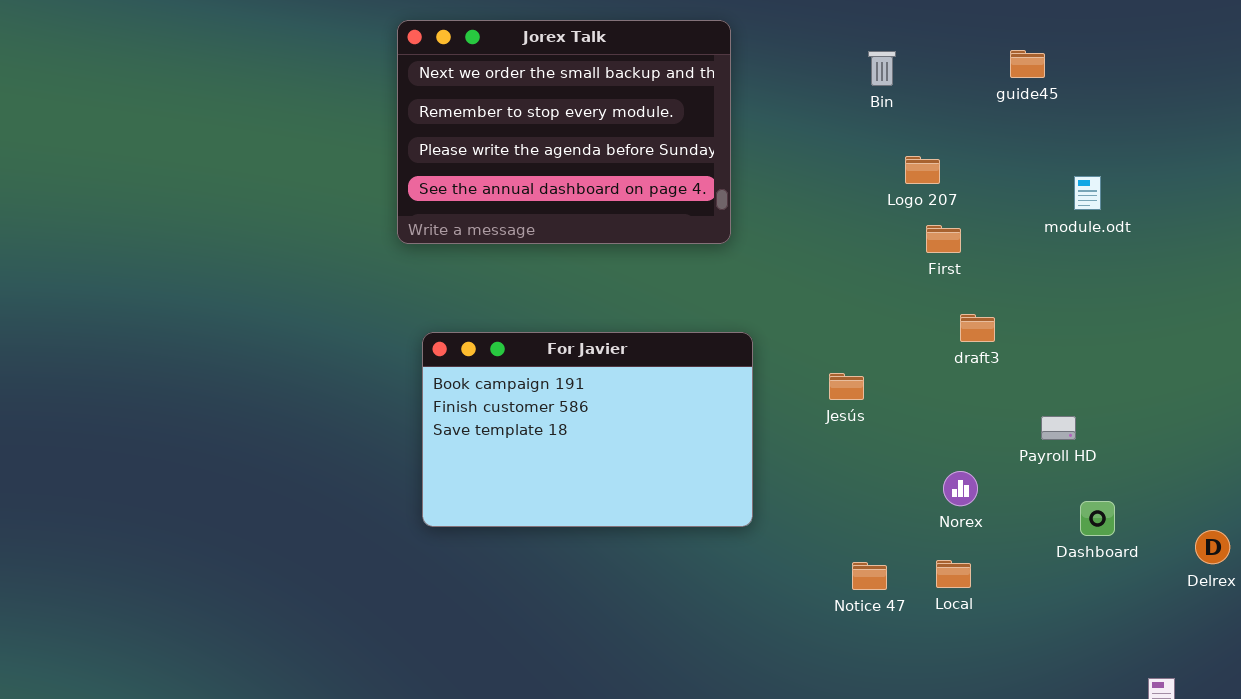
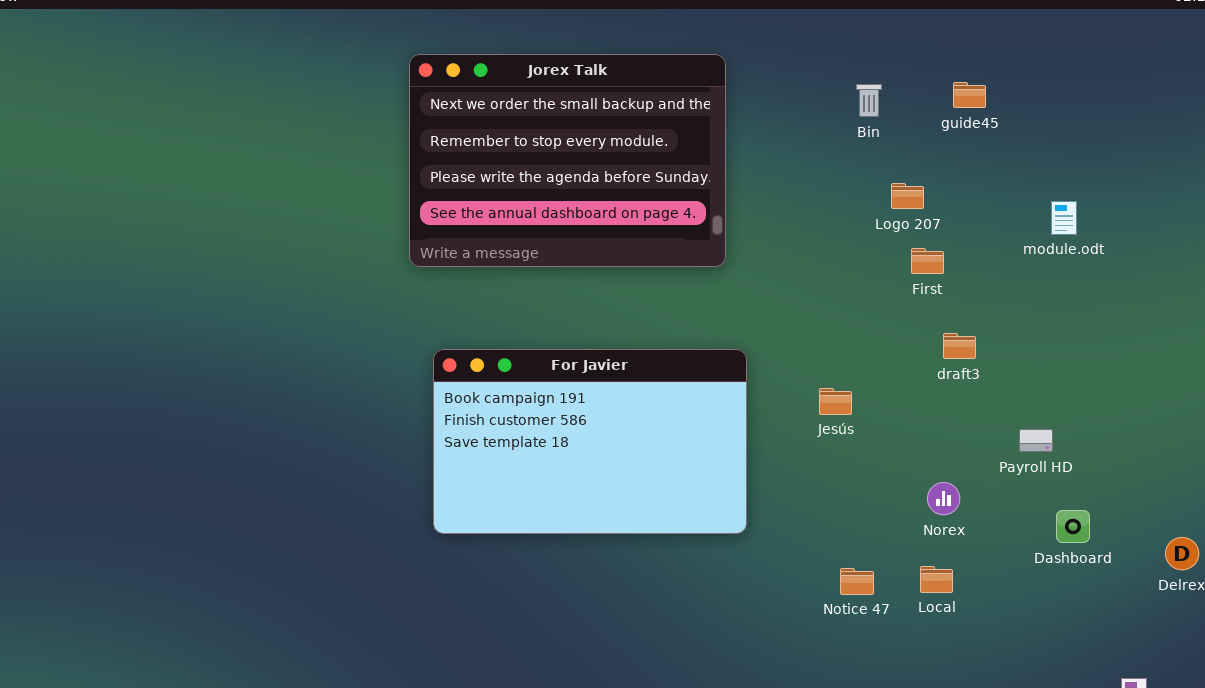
guide45: [1010,50,1045,78] -> [953,82,986,108], moved

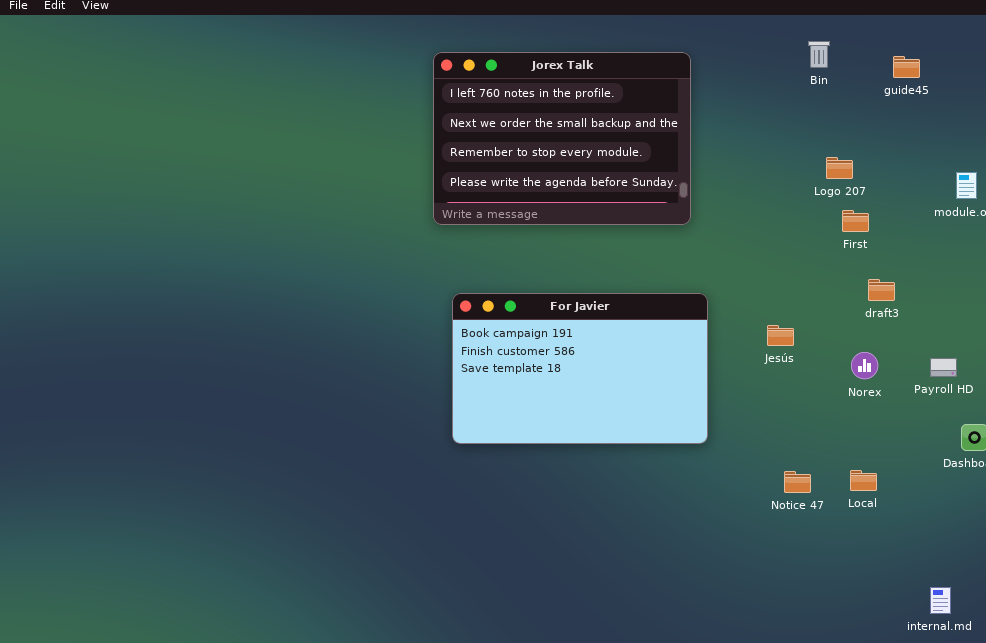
Jorex Talk: [409,54,726,267] -> [433,52,691,225], scrolled up 1 row
guide45: [953,82,986,108] -> [893,56,920,78], moved
Bin: [856,84,882,117] -> [808,41,830,68], moved
Norex: [927,482,960,515] -> [851,352,878,379], moved

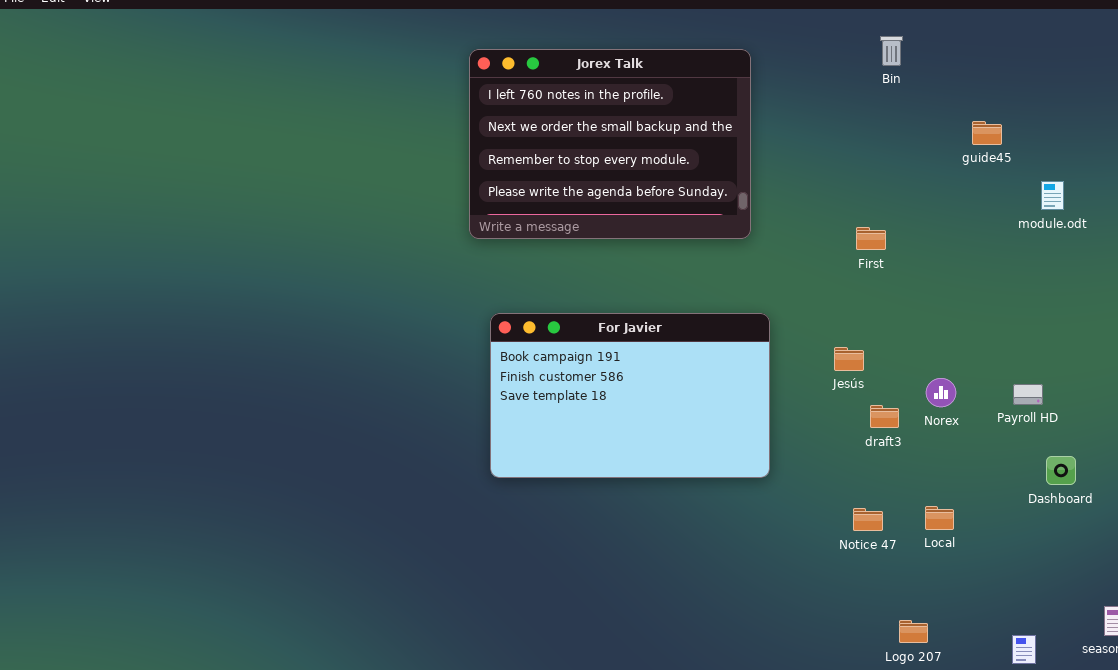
guide45: [893,56,920,78] -> [972,121,1002,145], moved
Logo 207: [826,157,853,179] -> [899,620,928,643], moved
First: [842,210,869,232] -> [856,227,886,250], moved
draft3: [868,279,895,301] -> [870,405,899,428], moved

